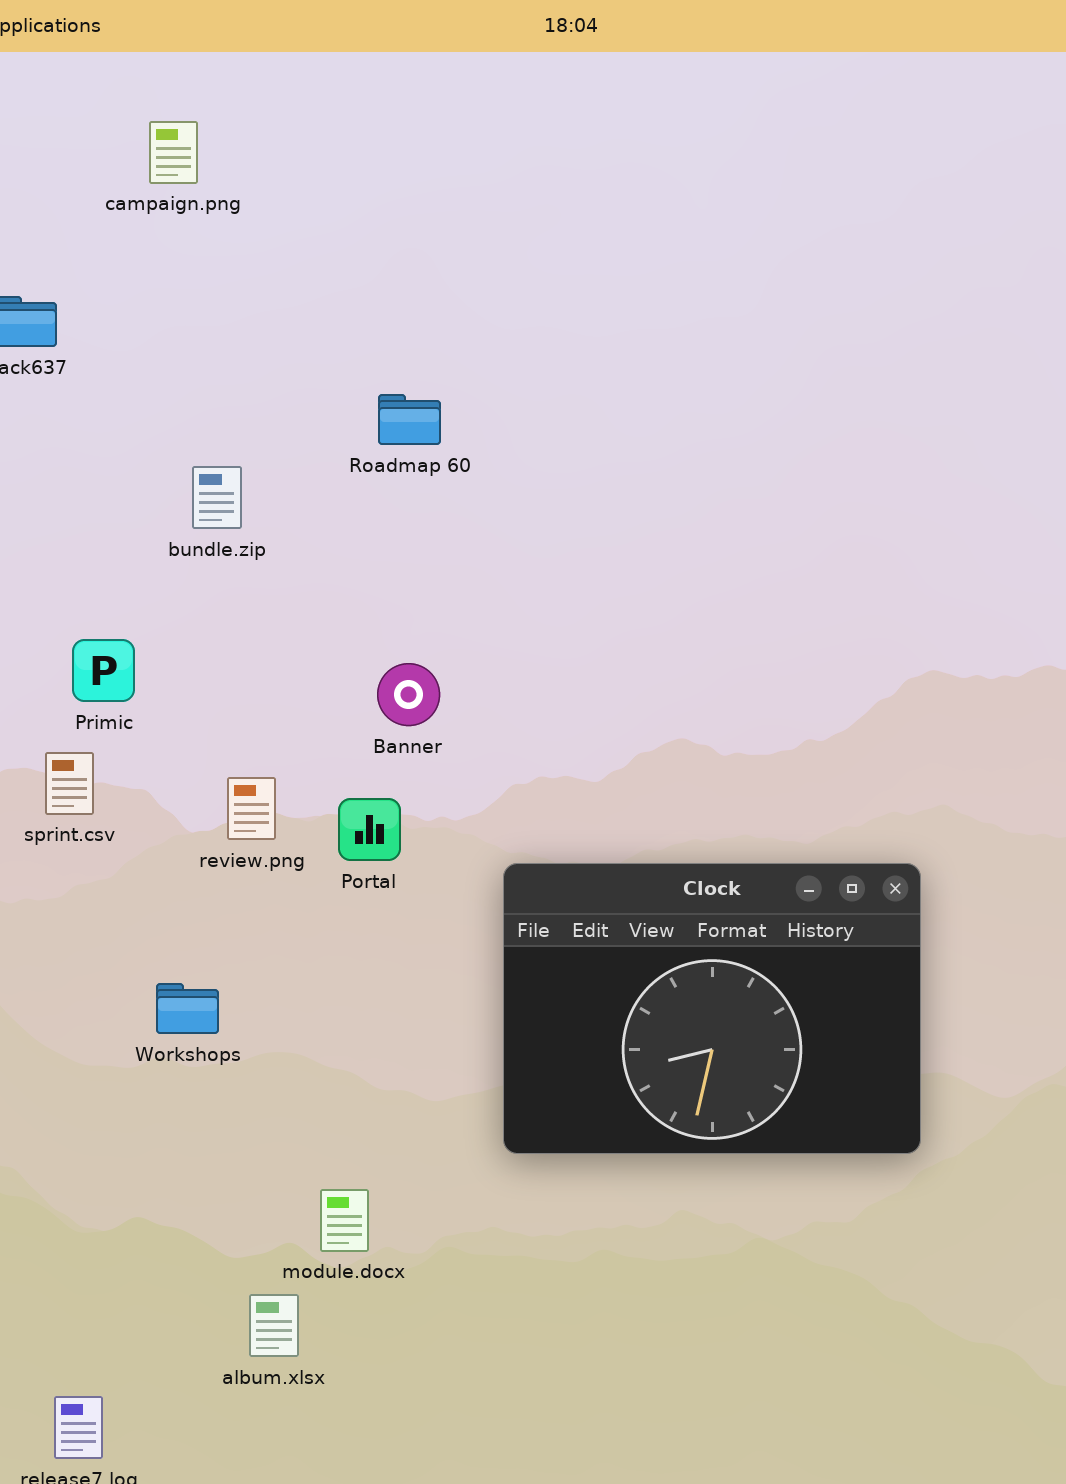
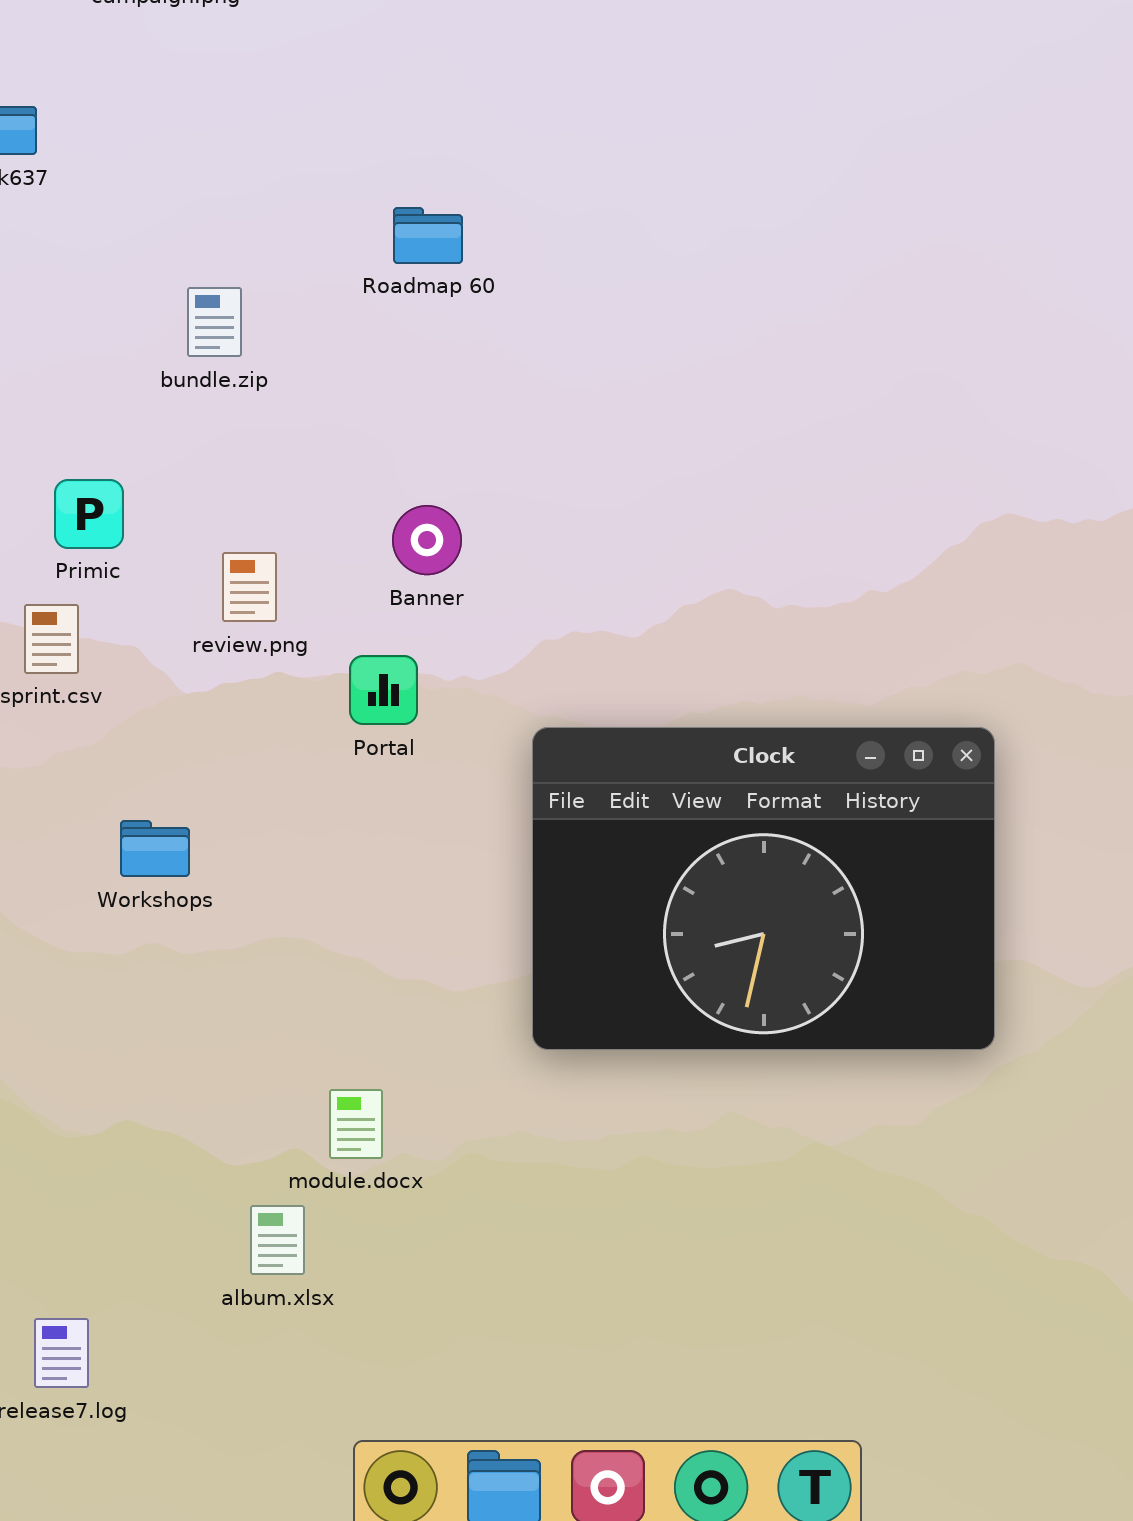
review.png: [227,777,276,840] -> [222,552,277,622], moved
Workshops: [156,983,219,1034] -> [120,820,190,877], moved

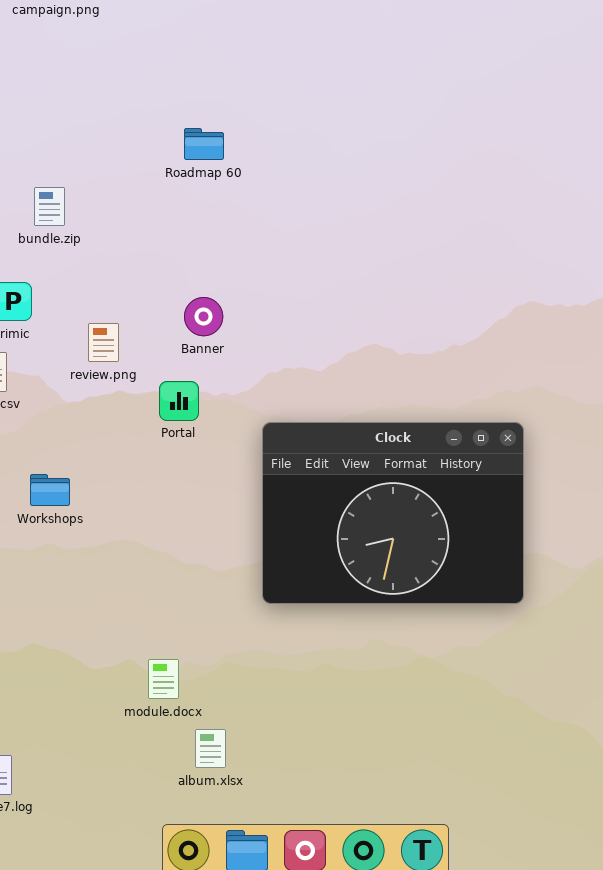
bundle.zip: [187,287,242,357] -> [34,187,65,226], moved
module.docx: [329,1089,383,1159] -> [148,659,179,699], moved
album.xlsx: [250,1205,305,1275] -> [195,729,226,768], moved

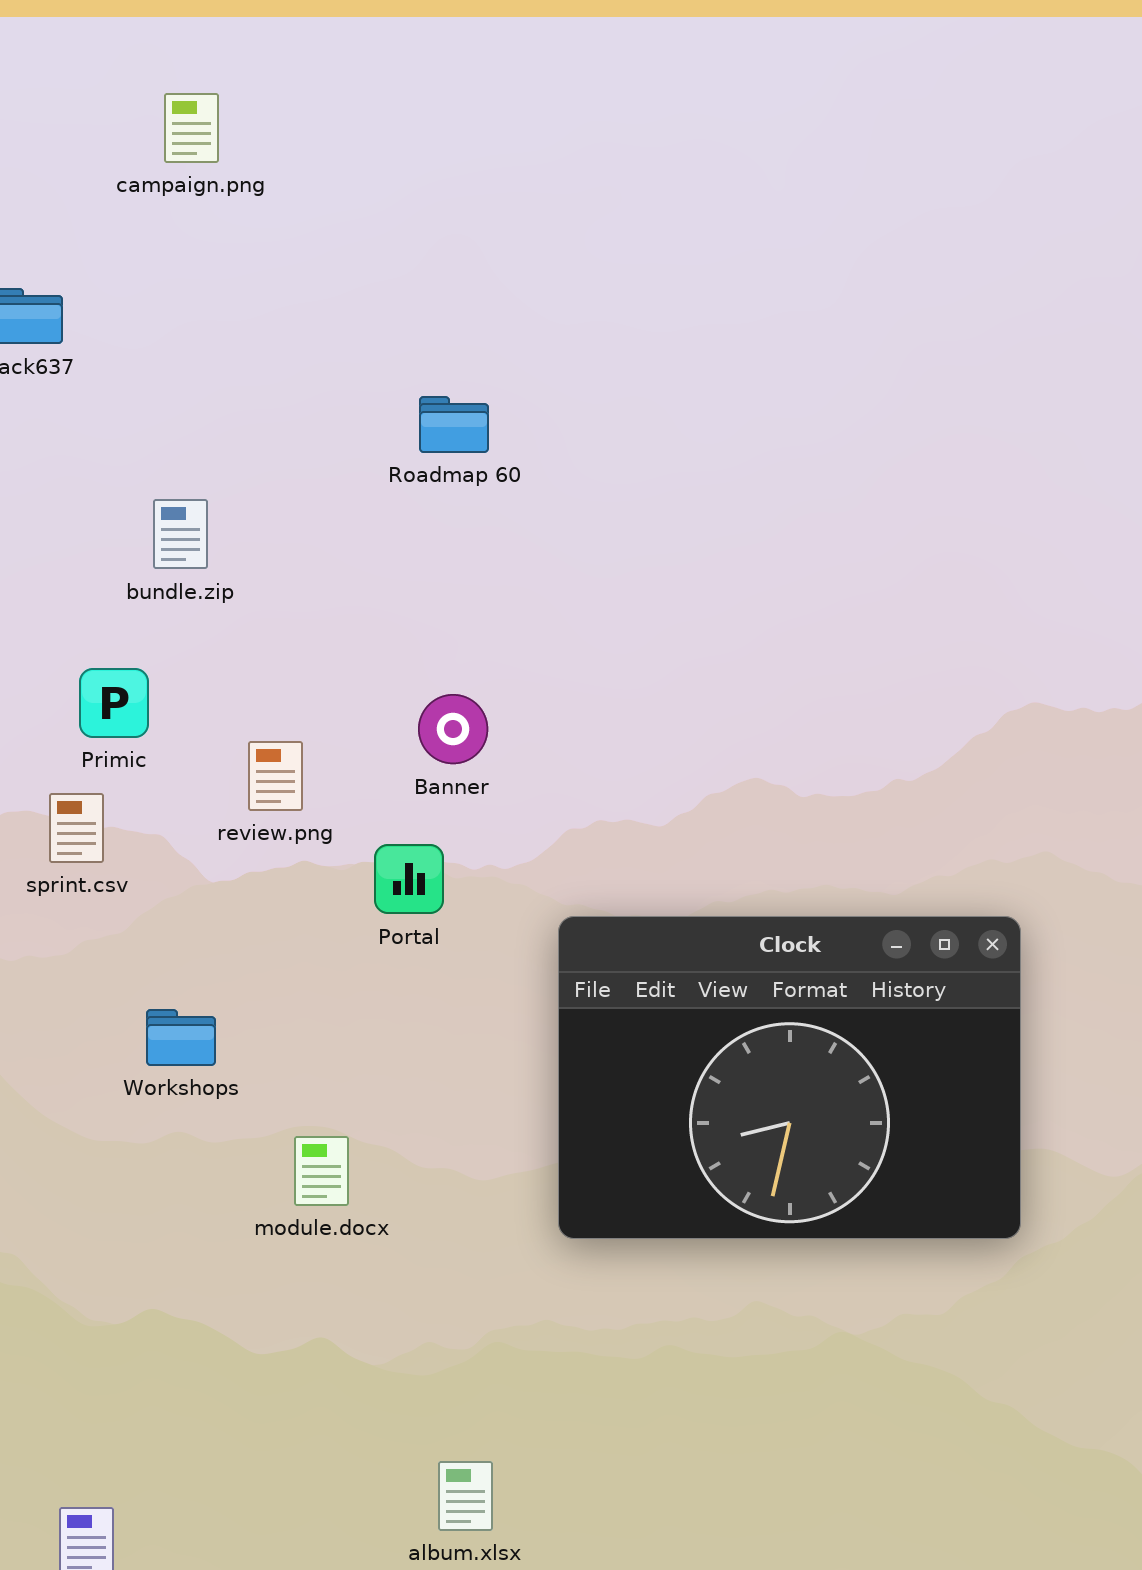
module.docx: [148,659,179,699] -> [294,1136,349,1206], moved

